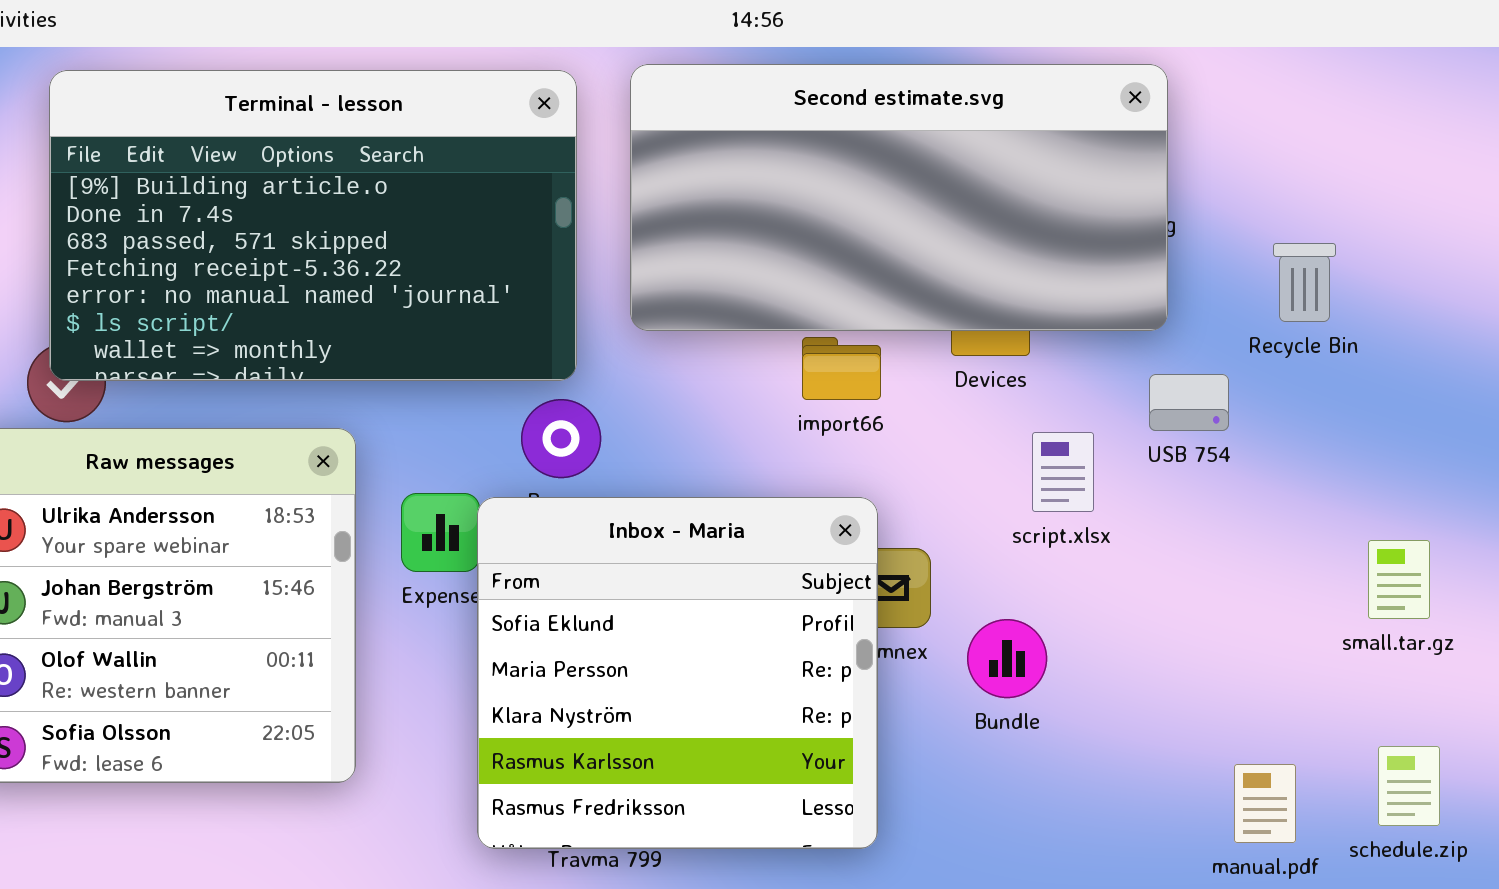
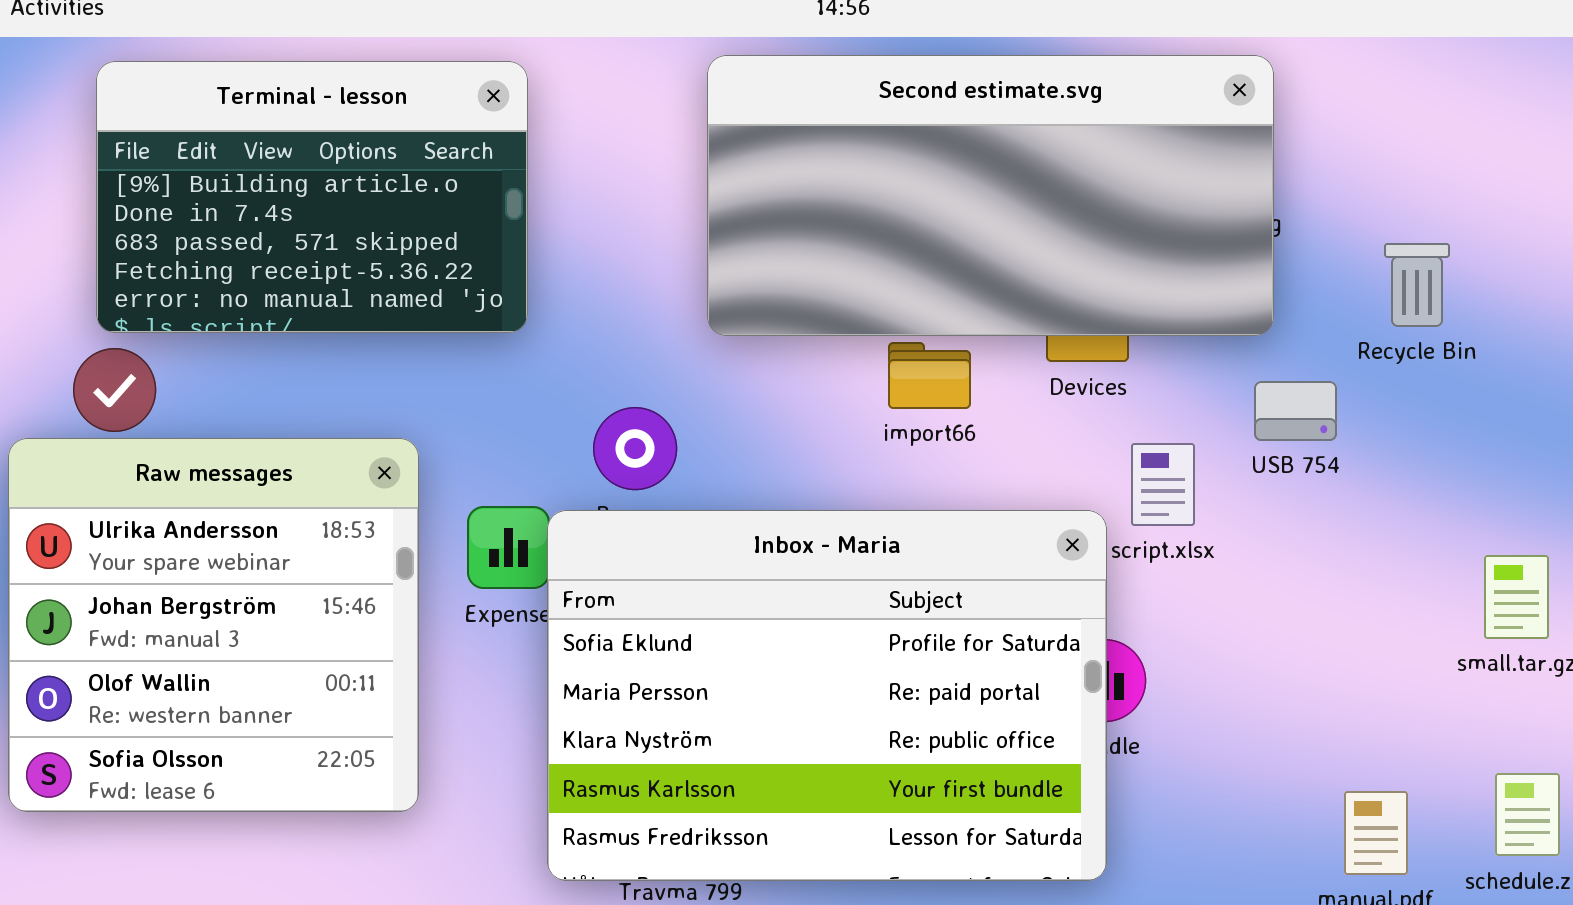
Terminal - lesson: [49,70,577,381] -> [96,61,528,333], resized
Inbox - Maria: [477,497,878,849] -> [547,510,1107,881], resized

